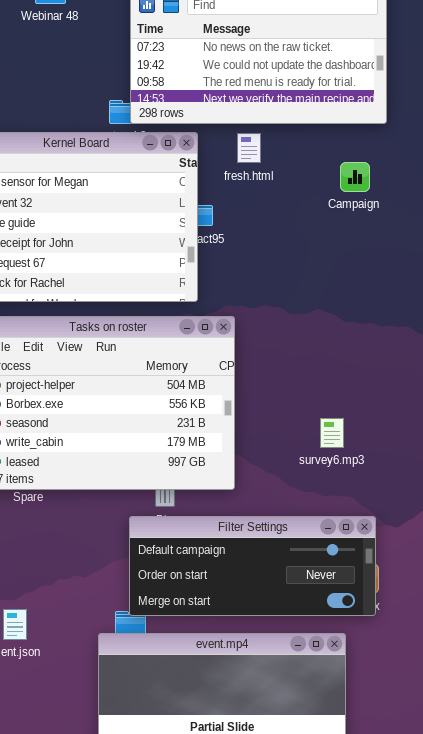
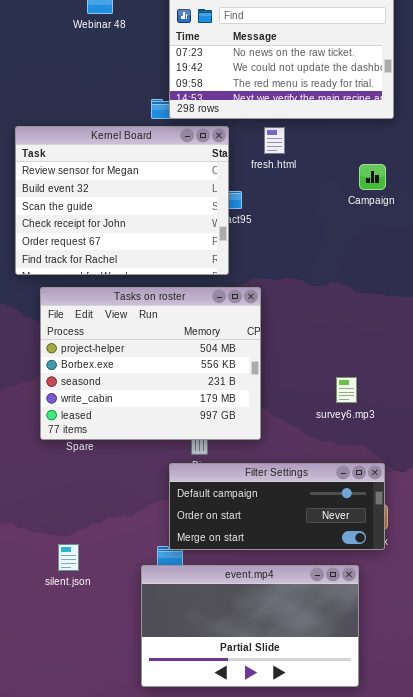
Campaign: [340,162,370,192] -> [359,164,386,190], moved

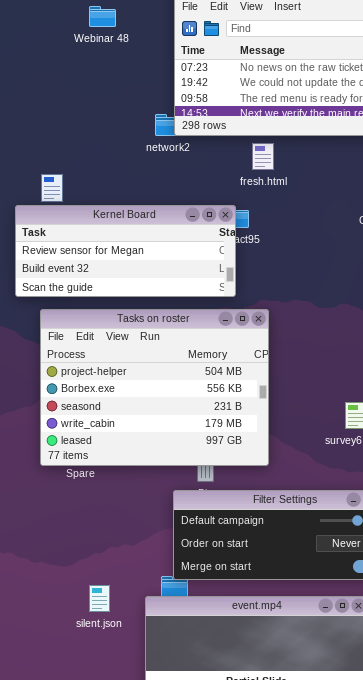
Kernel Board: [15,126,229,275] -> [15,205,236,297], resized
fresh.html: [264,127,285,154] -> [252,143,274,170], moved
silent.json: [58,544,79,571] -> [89,585,110,612], moved

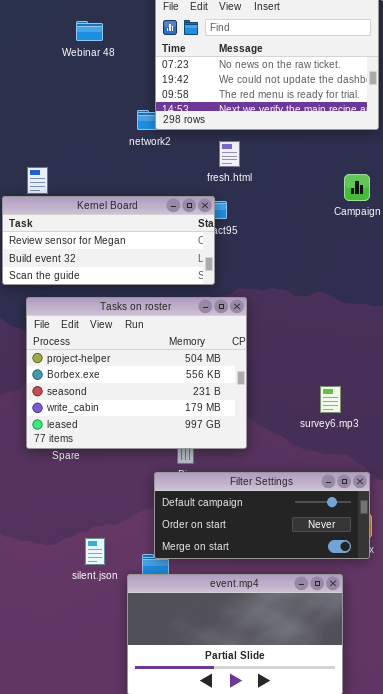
Webinar 48: [89,6,116,27] -> [76,21,103,41], moved
fresh.html: [252,143,274,170] -> [219,141,240,167], moved
silent.json: [89,585,110,612] -> [85,538,105,565], moved

